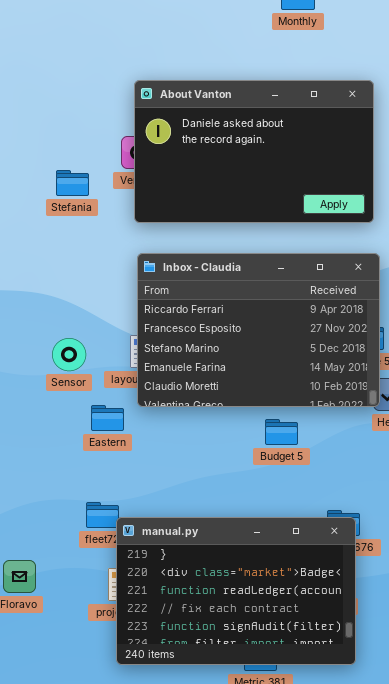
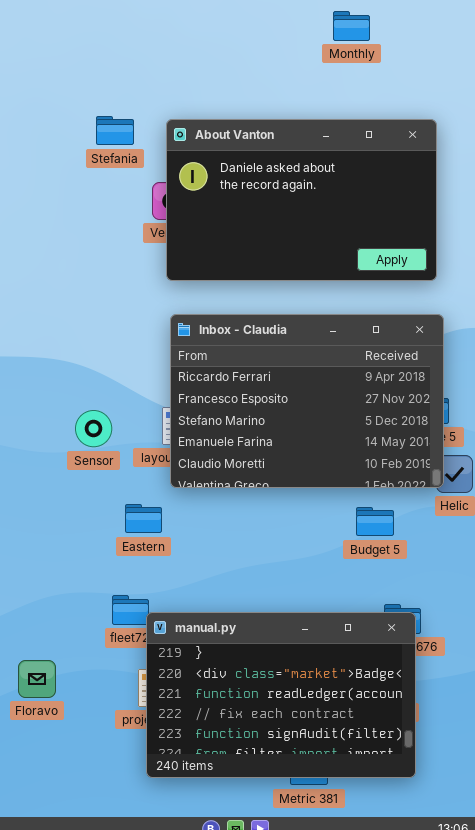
Stefania: [56,170,89,196] -> [96,116,134,145], moved
Eastern: [91,405,124,431] -> [125,504,162,533], moved
Budget 5: [265,419,298,445] -> [356,507,394,536], moved

